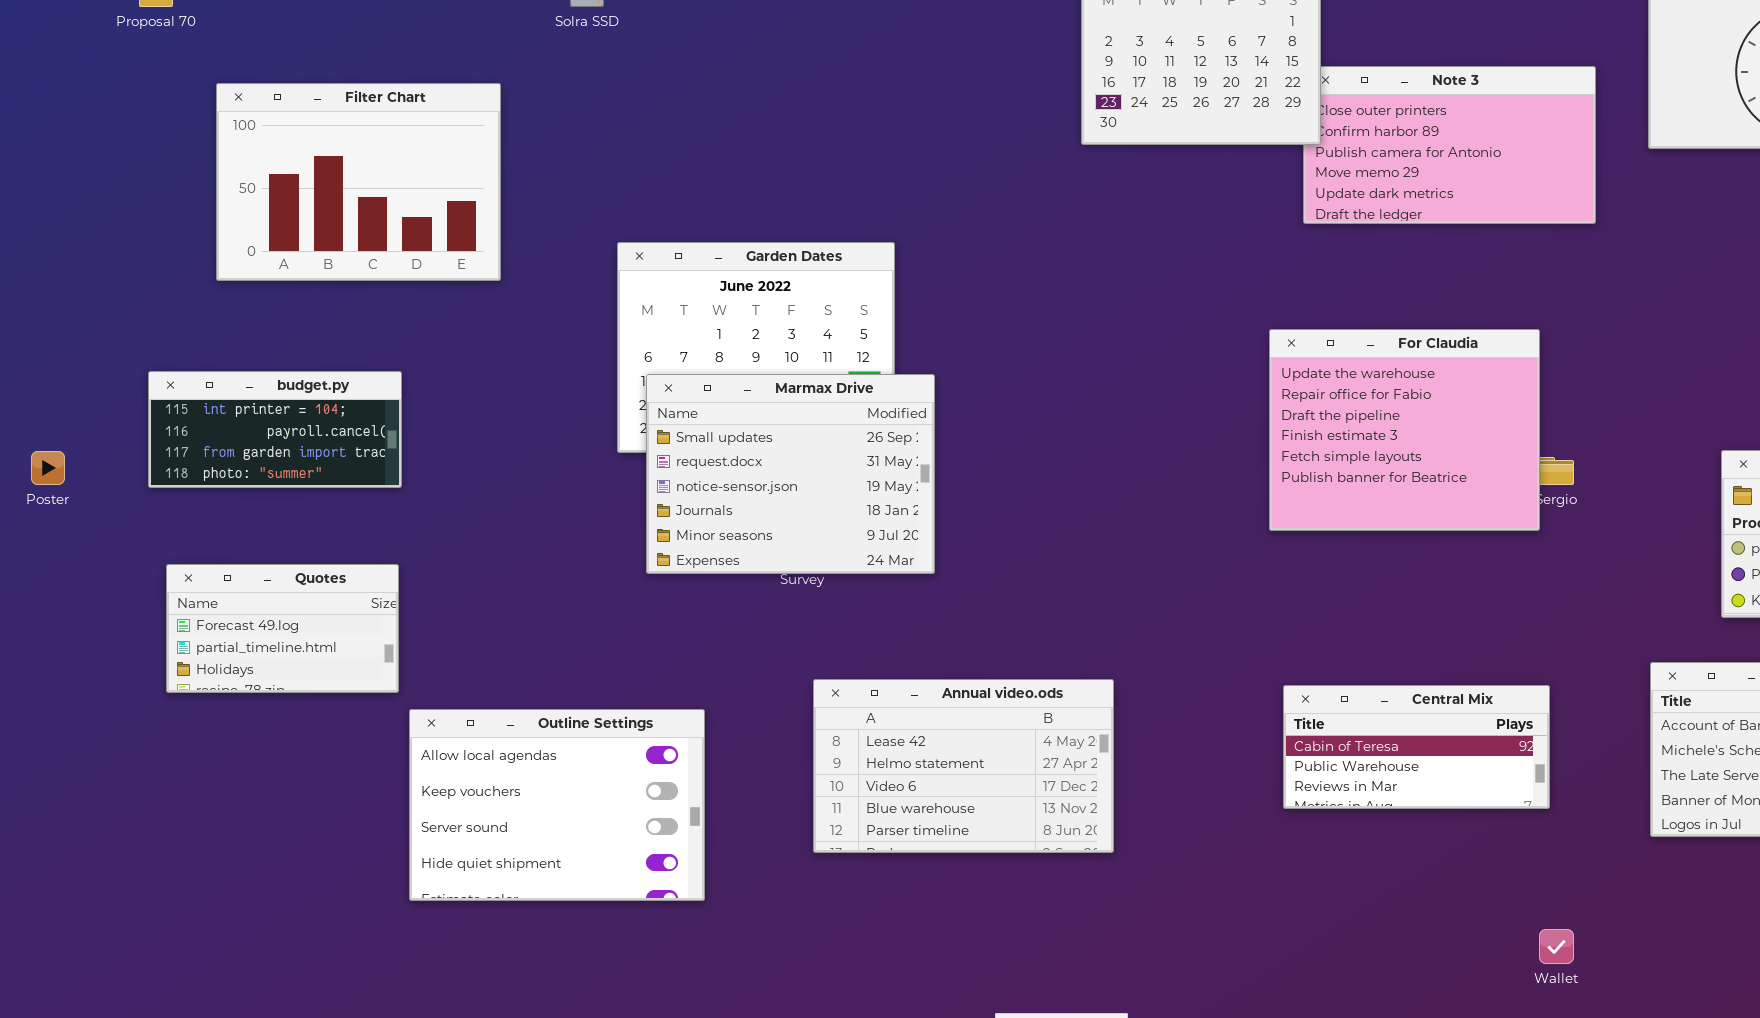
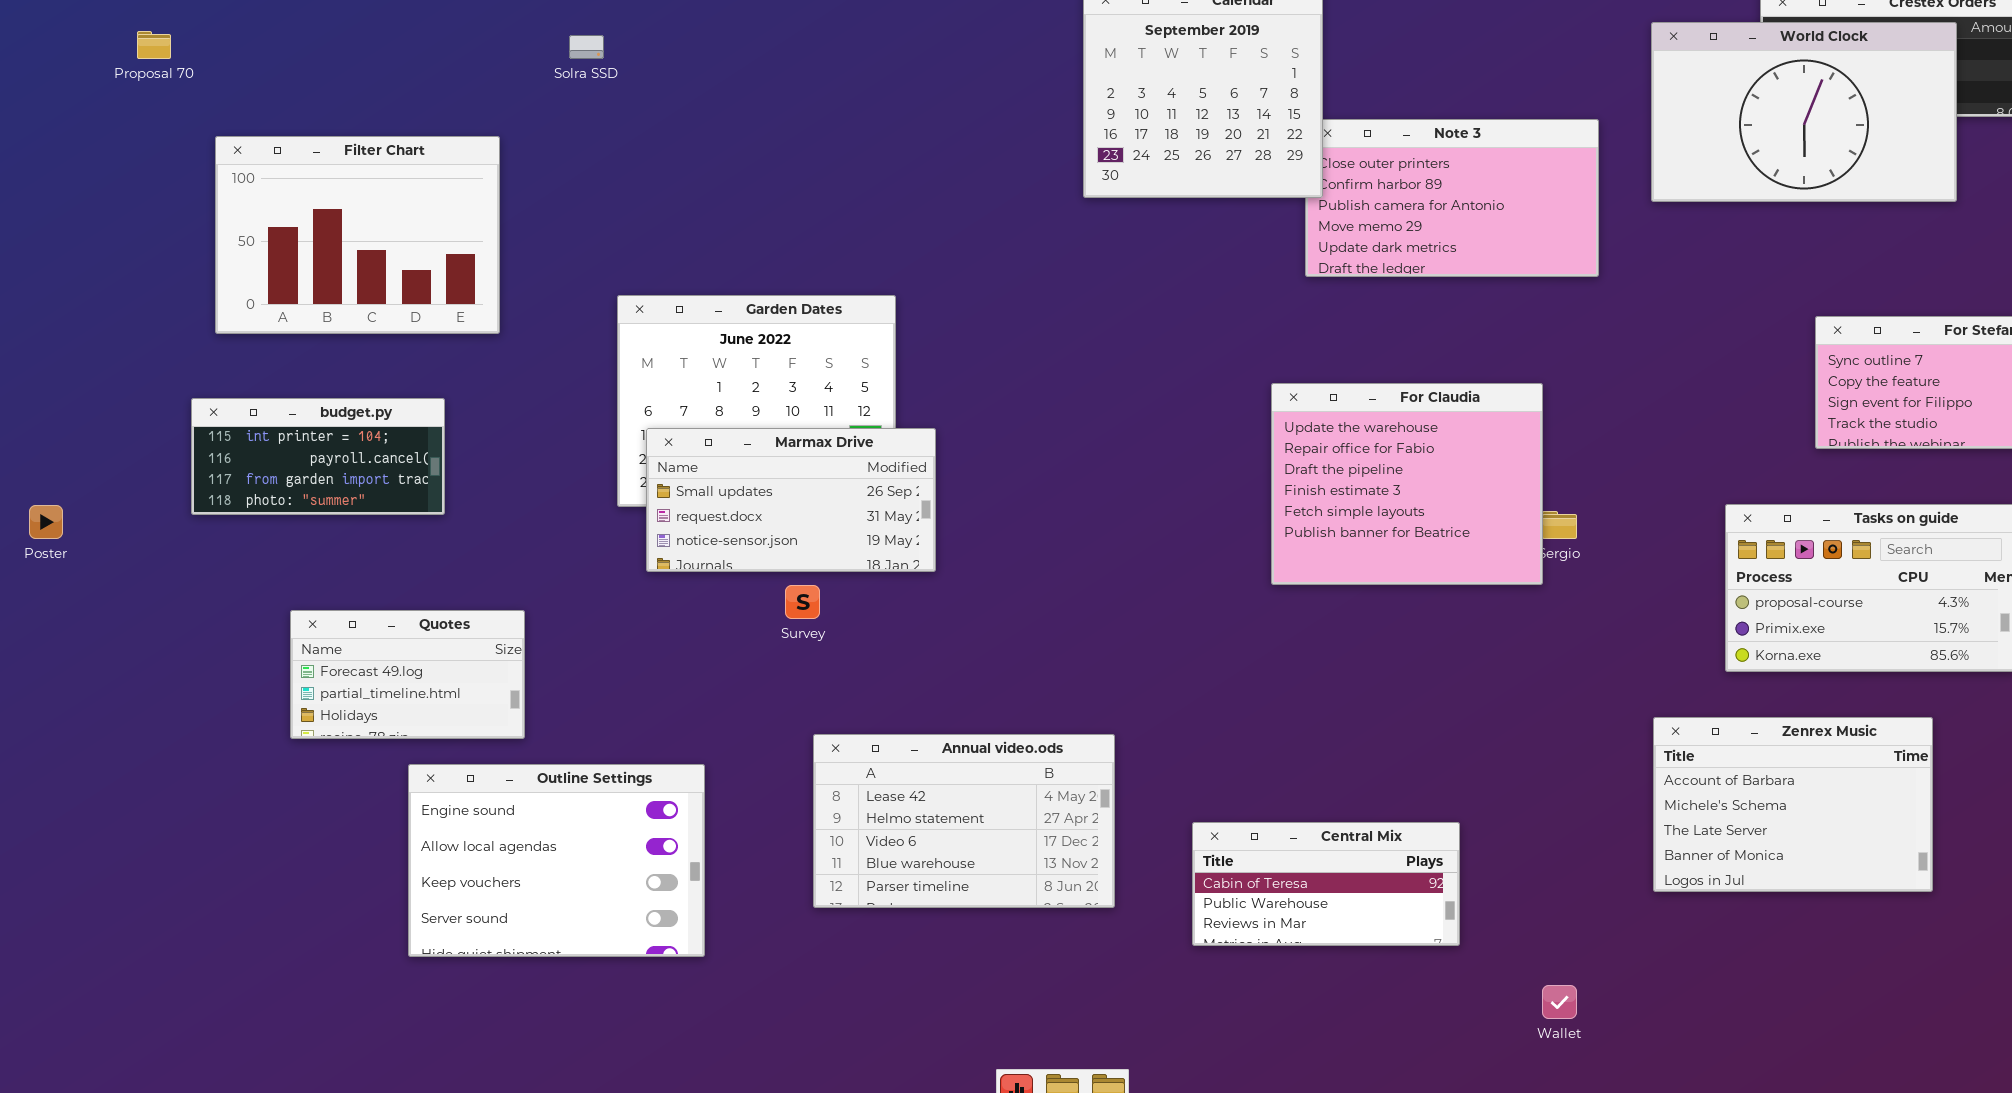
budget.py: [148,371,402,488] -> [191,398,445,515], moved
Marmax Drive: [646,374,935,574] -> [646,428,936,572], resized
Quotes: [166,564,399,693] -> [290,610,525,739], moved
Central Mix: [1283,685,1550,809] -> [1192,822,1460,946], moved
Outline Settings: [409,709,705,901] -> [408,764,705,957], scrolled up 1 row

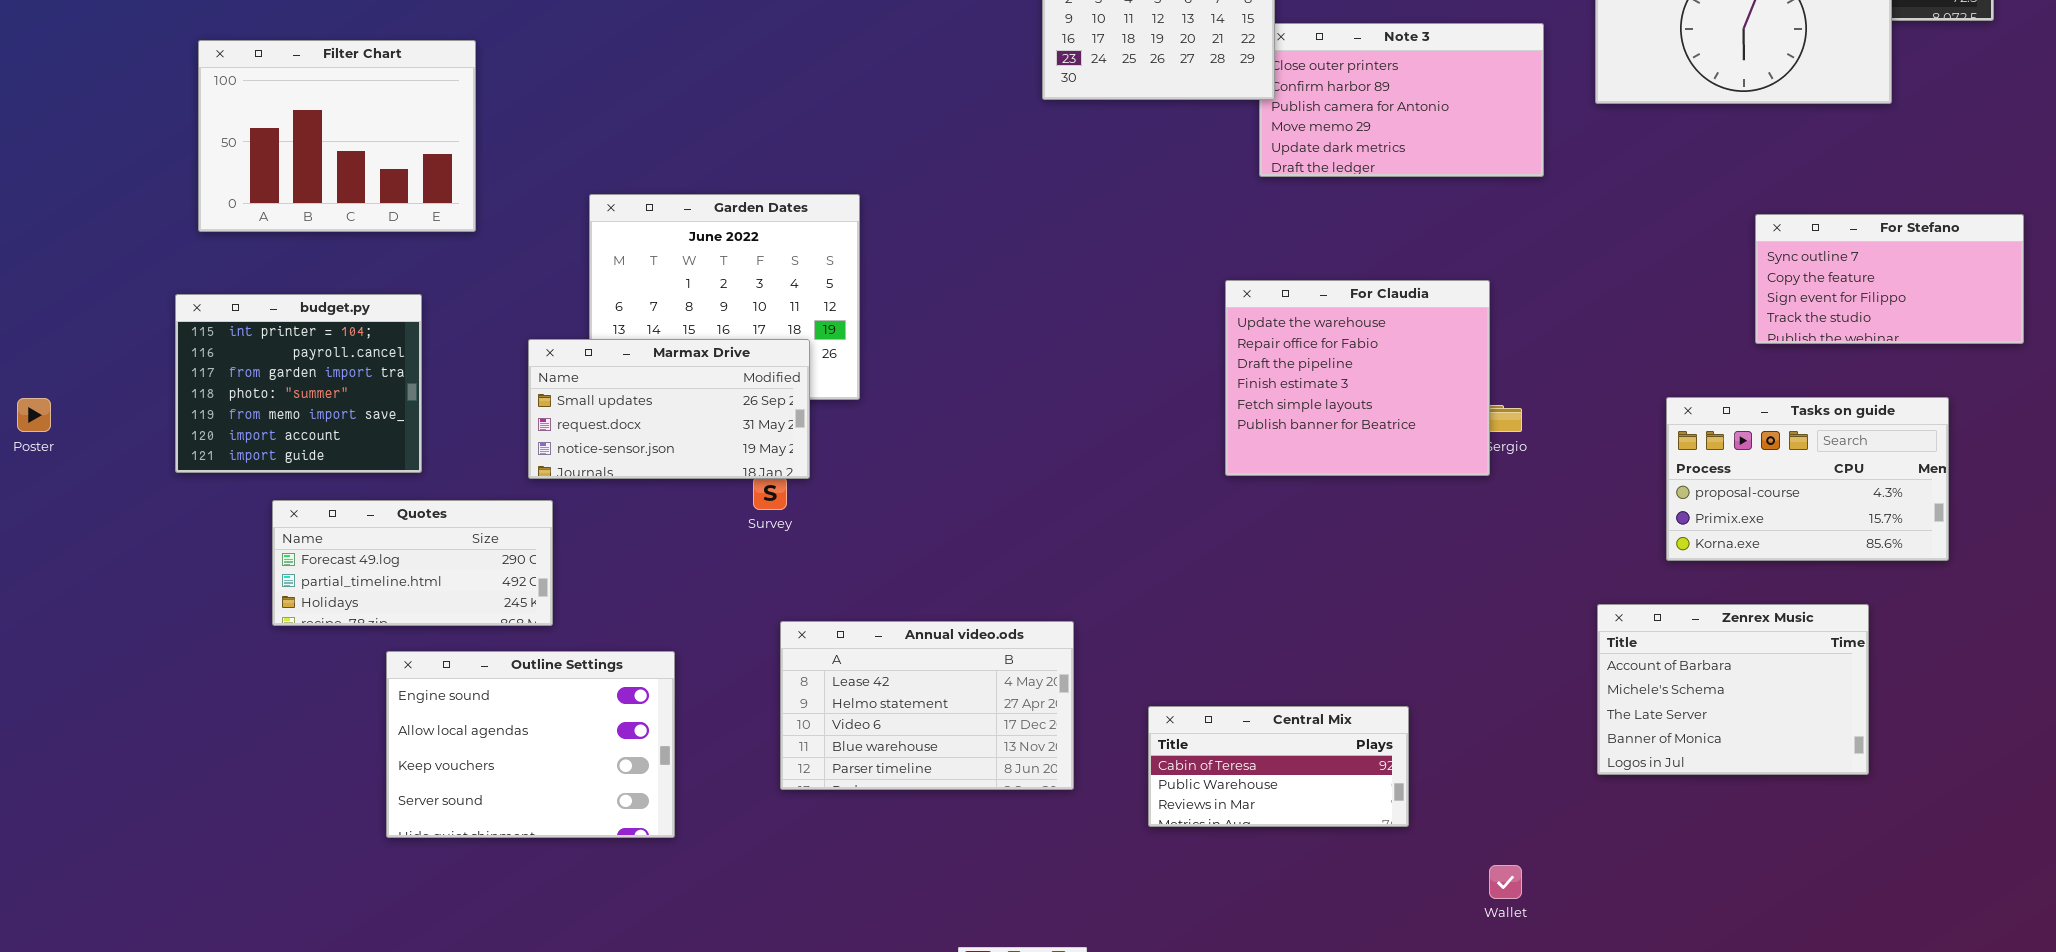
budget.py: [191,398,445,515] -> [175,294,422,473], resized
Marmax Drive: [646,428,936,572] -> [528,339,810,479], moved
Quotes: [290,610,525,739] -> [272,500,553,626], resized

